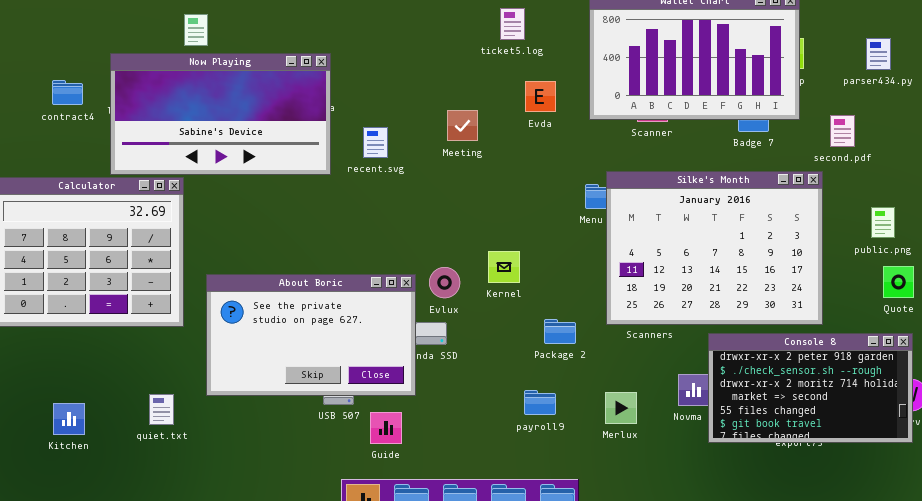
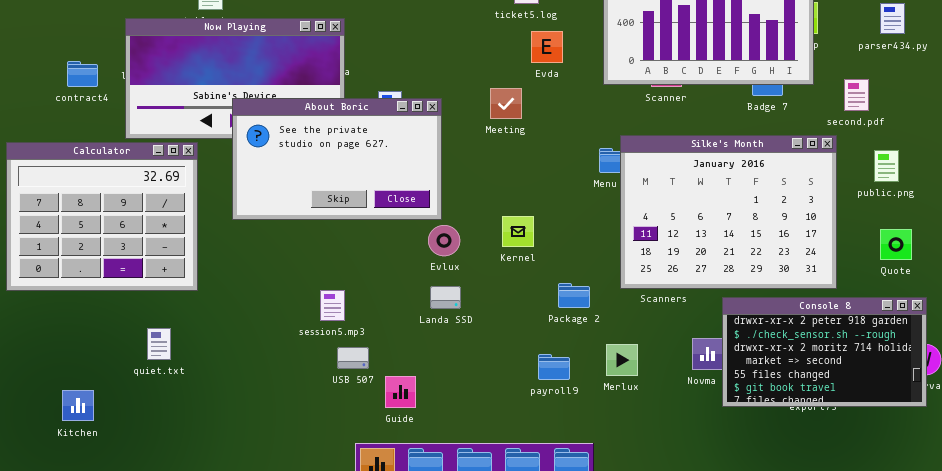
contract4: [52,80,83,105] -> [67,61,98,87], moved
Evda: [525,81,556,112] -> [531,31,563,63], moved
Meeting: [447,110,478,141] -> [490,88,522,119], moved
public.png: [871,207,895,238] -> [874,150,899,182], moved
Quote: [883,266,914,298] -> [880,229,912,260], moved
Evlux: [429,267,460,298] -> [428,225,460,256], moved
About Boric: [206,274,416,396] -> [232,98,442,220], moved
Merlux: [605,392,637,424] -> [606,344,638,376], moved
quiet.txt: [149,394,174,425] -> [147,328,171,360], moved
Kitchen: [53,403,85,435] -> [62,390,94,421], moved

